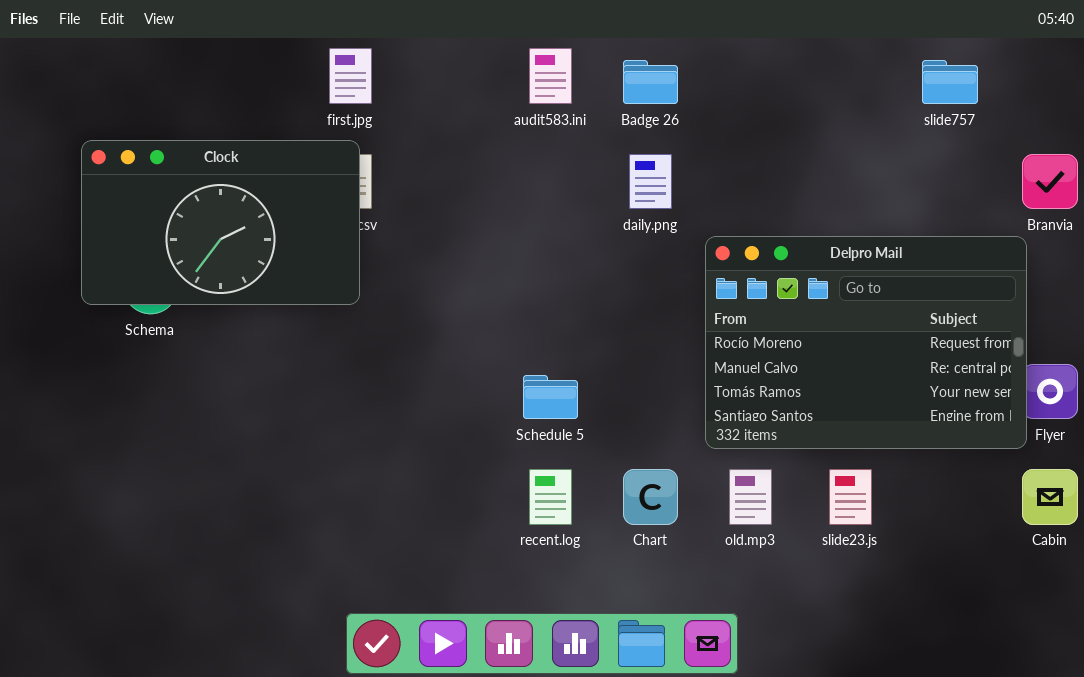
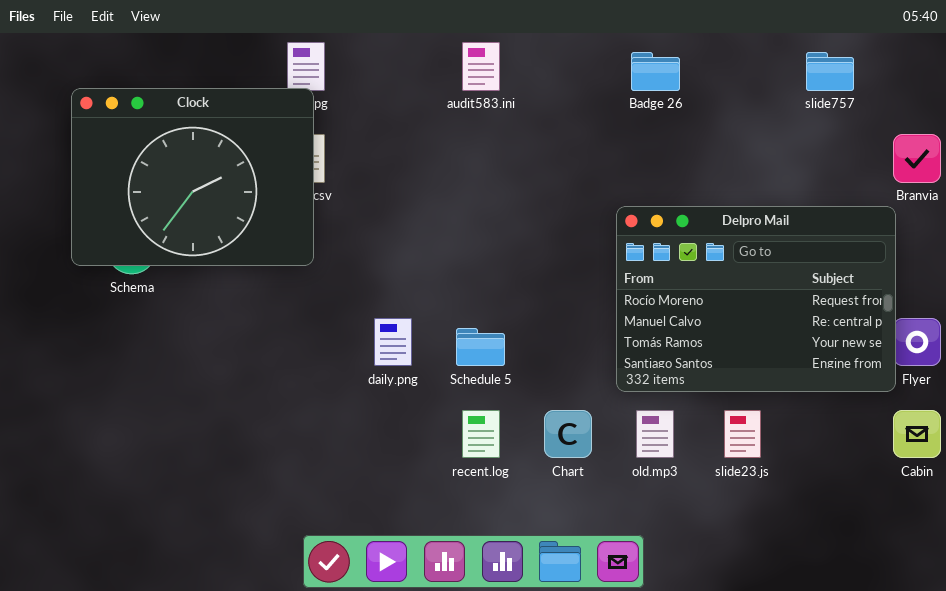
Badge 26: [623,60,678,104] -> [631,52,680,91], moved
Clock: [81,140,360,305] -> [71,88,314,266], resized
daily.png: [629,154,672,209] -> [374,318,412,366], moved

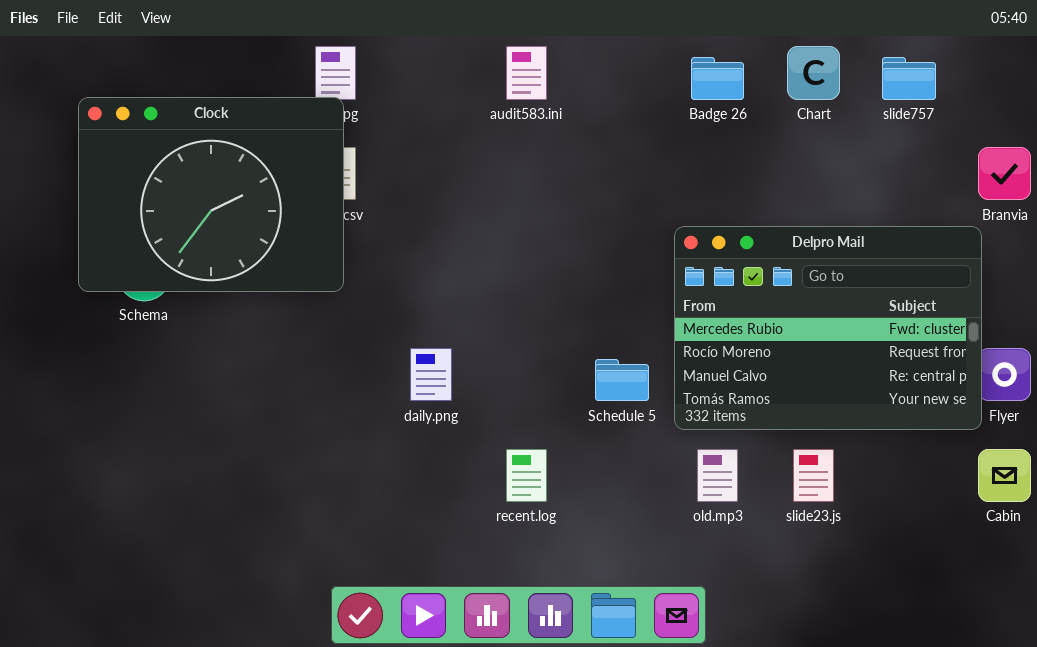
Delpro Mail: [616,206,896,392] -> [674,226,982,430], scrolled up 1 row
Schedule 5: [456,328,505,366] -> [595,359,649,401], moved
Chart: [544,410,592,458] -> [787,46,840,100], moved

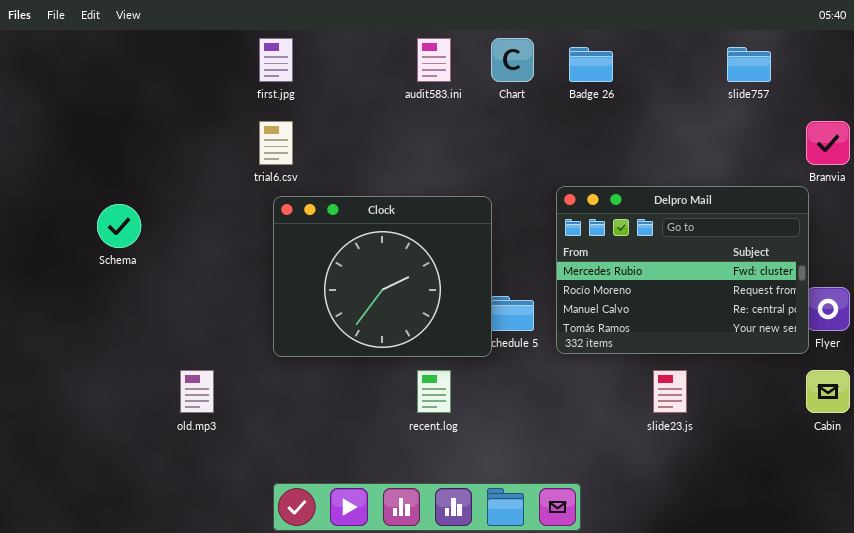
Chart: [787,46,840,100] -> [491,38,534,82], moved
Clock: [78,97,344,292] -> [273,196,492,357], moved
old.mp3: [697,449,738,502] -> [180,370,214,413], moved

